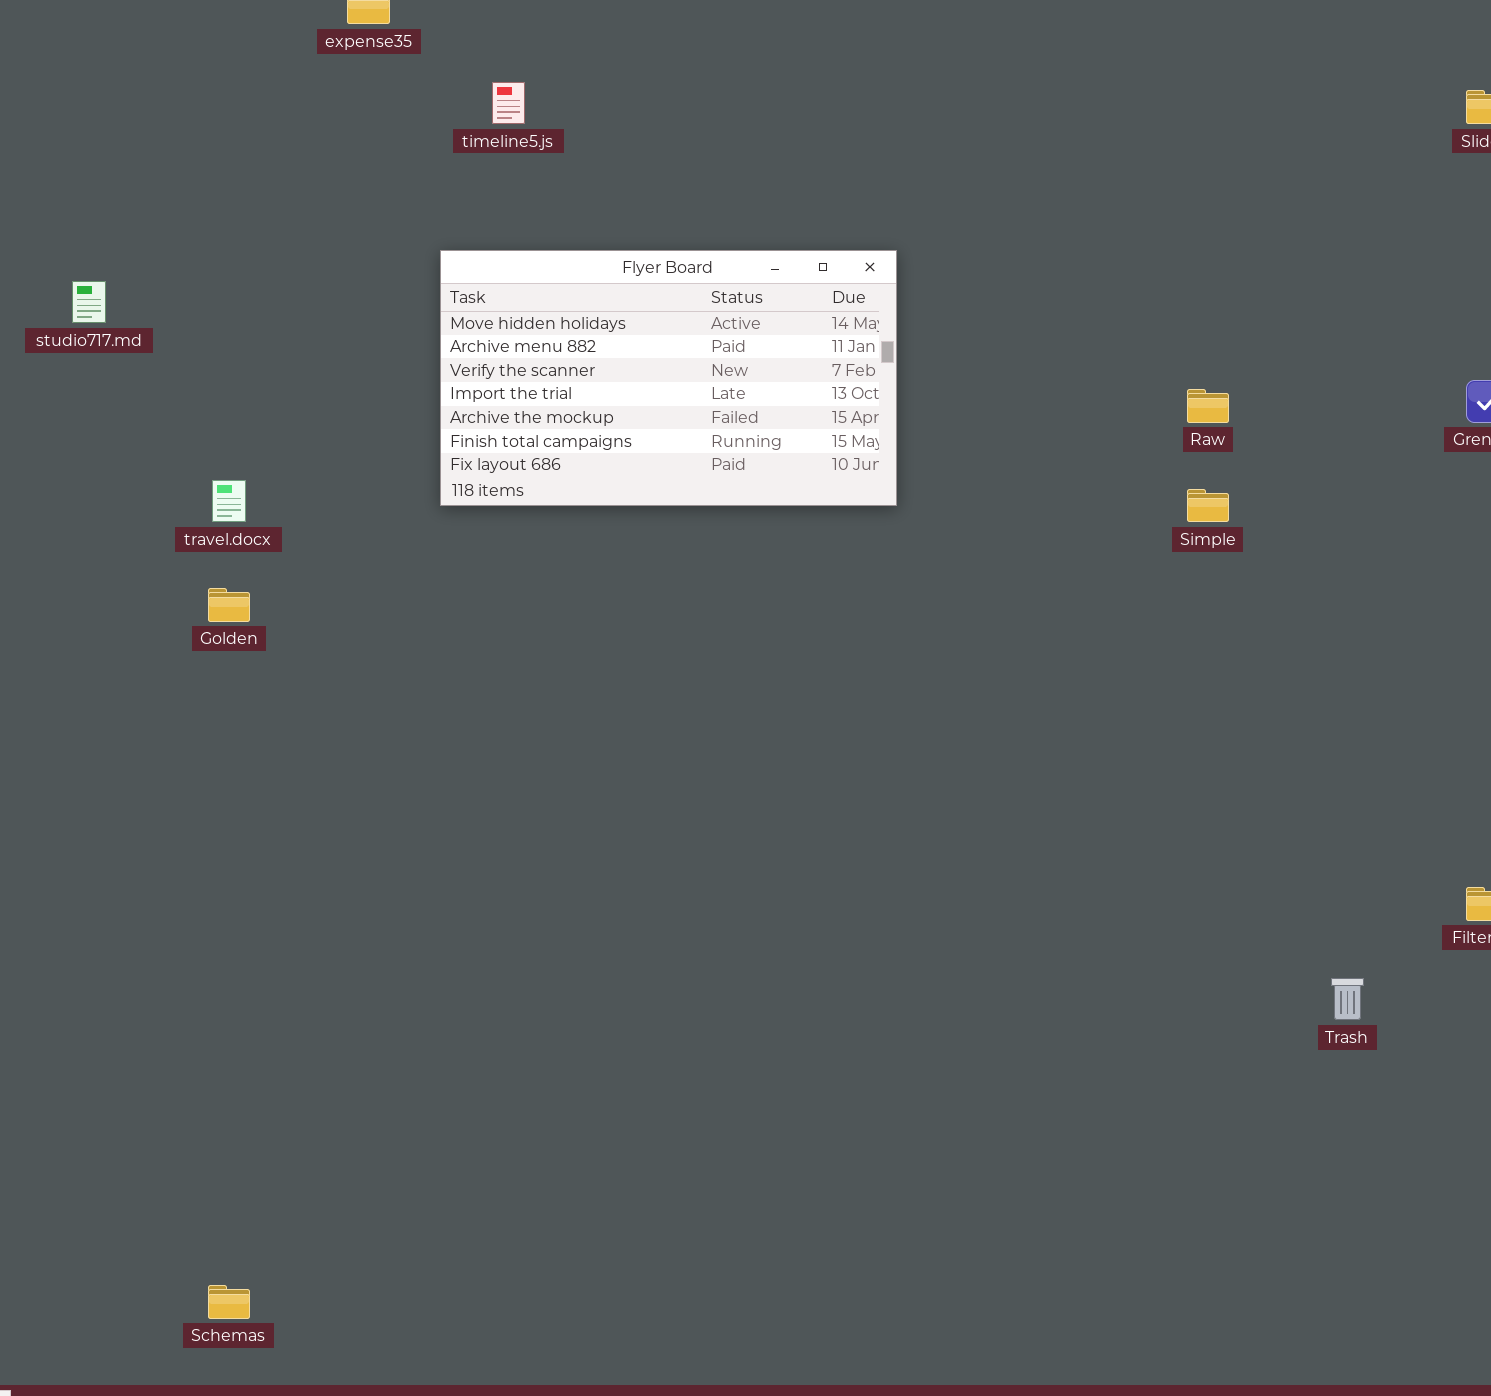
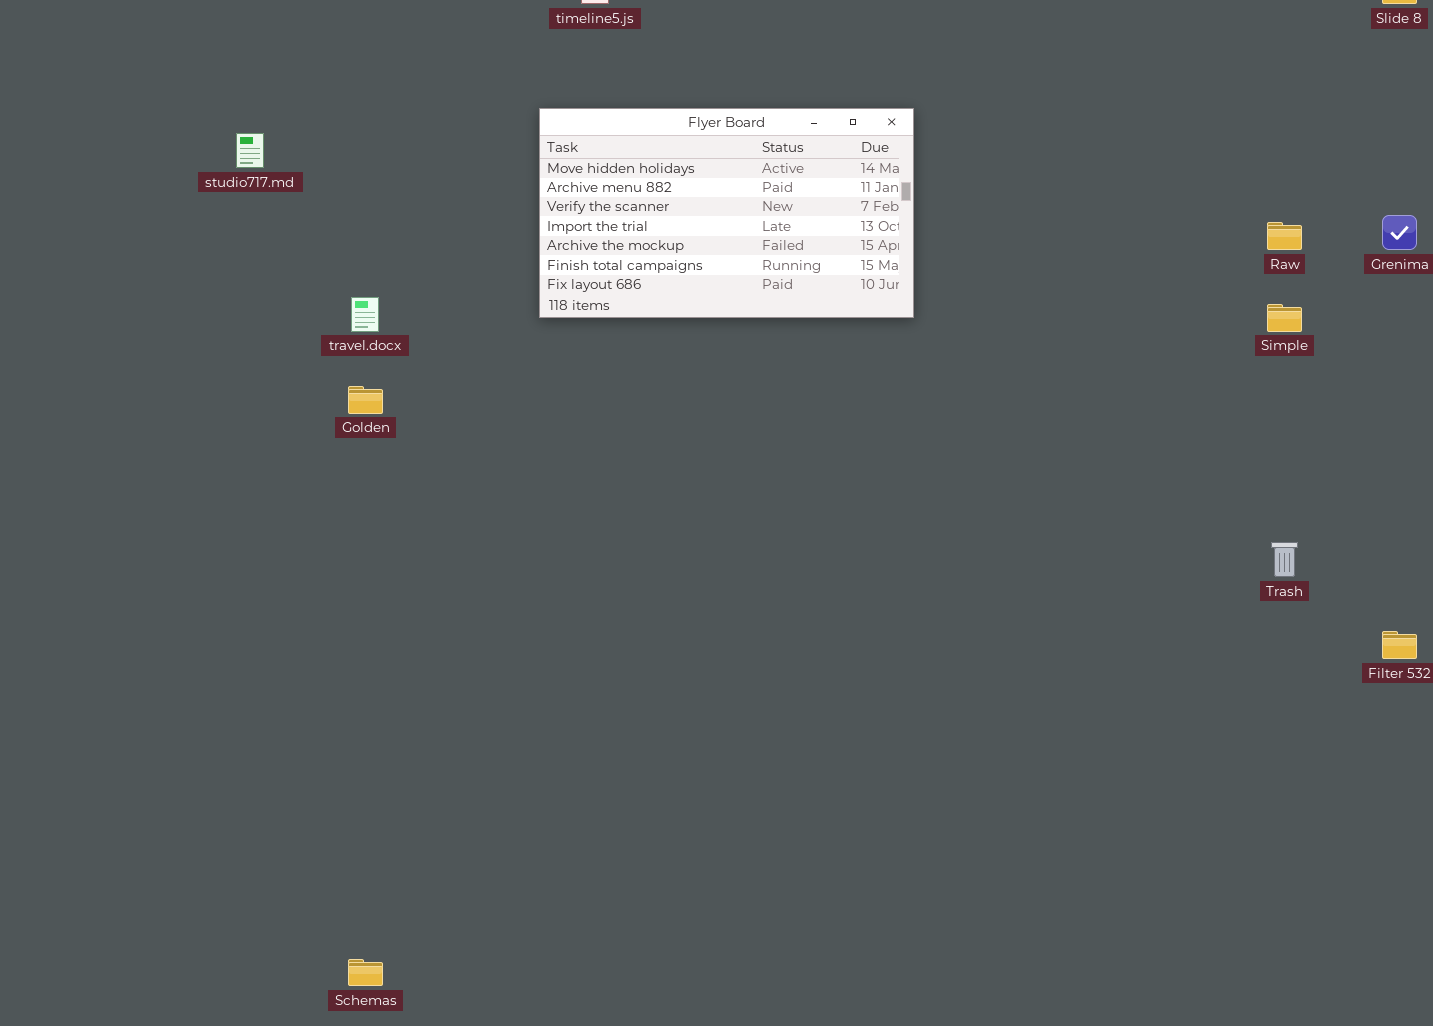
Raw: [1187,389,1229,423] -> [1267,222,1302,250], moved
Simple: [1187,489,1229,522] -> [1267,304,1302,332], moved
Trash: [1331,978,1364,1020] -> [1271,542,1298,577], moved

